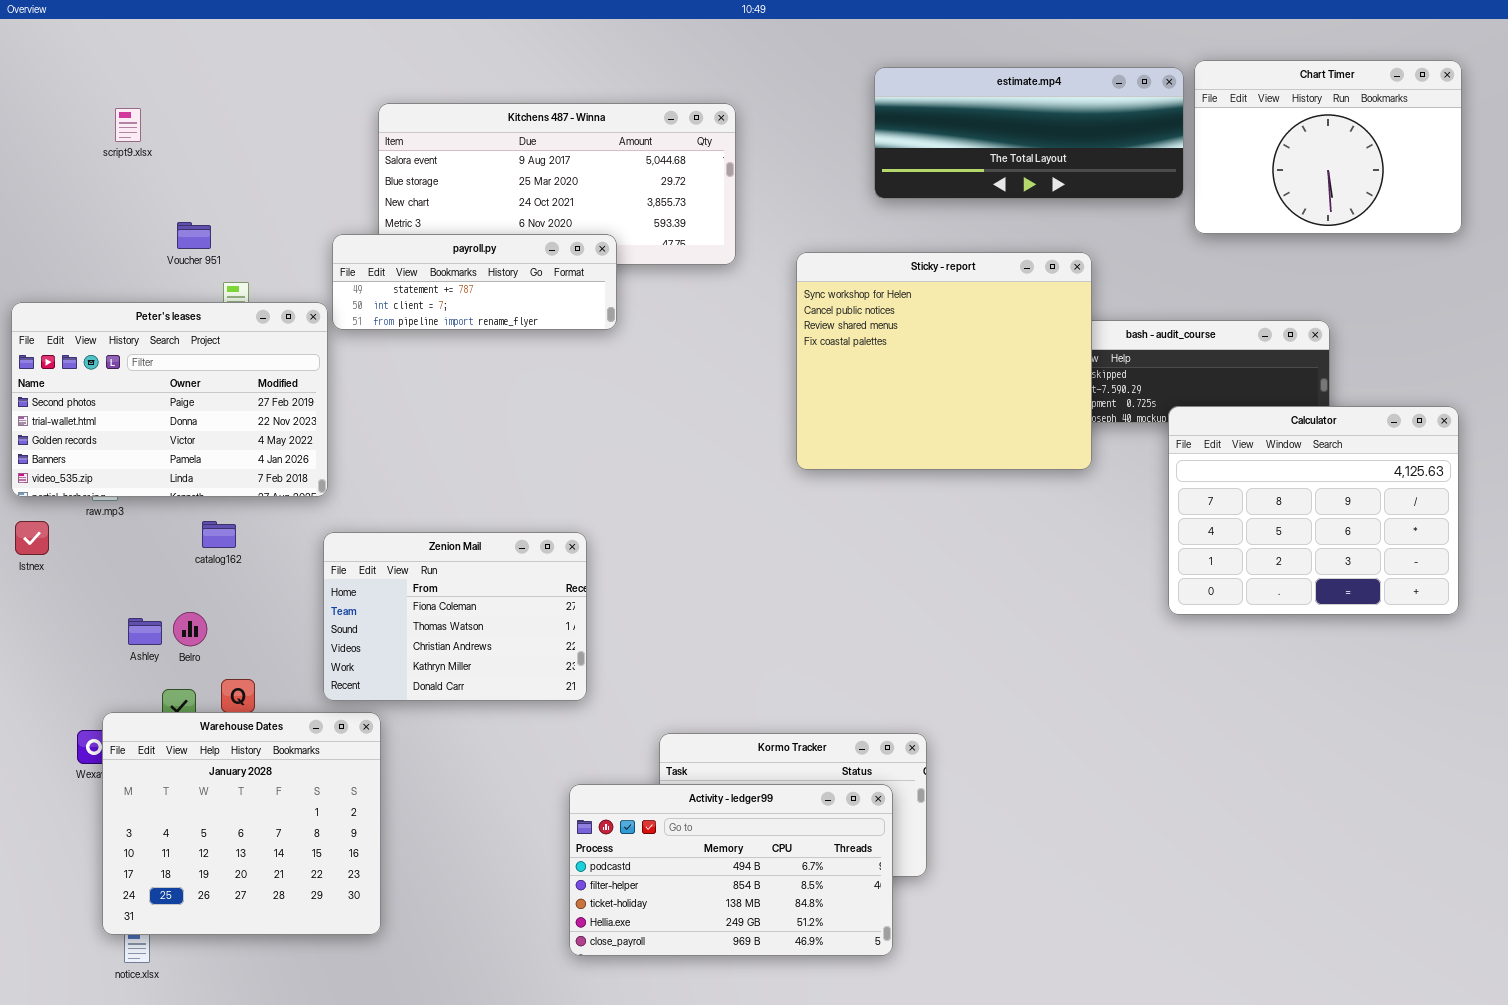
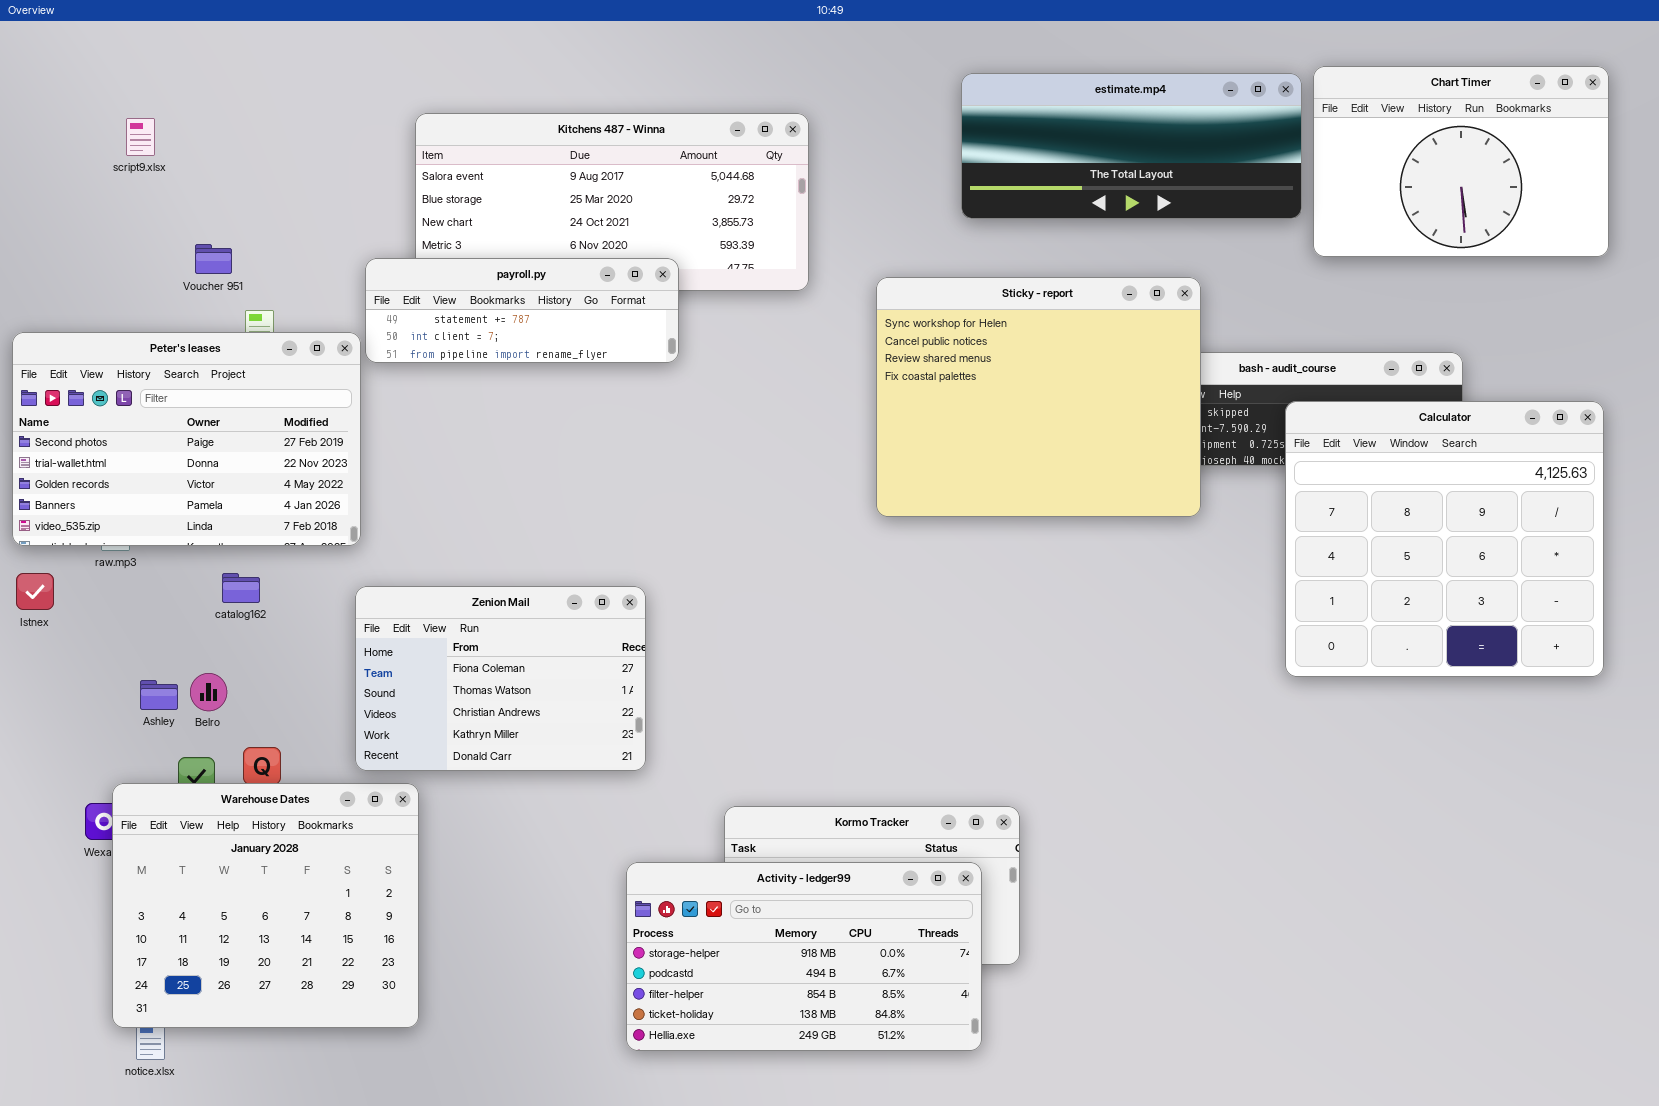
Calculator: [1168,406,1459,615] -> [1285,401,1604,677], resized
Activity - ledger99: [569,784,893,956] -> [626,862,982,1051], scrolled up 1 row

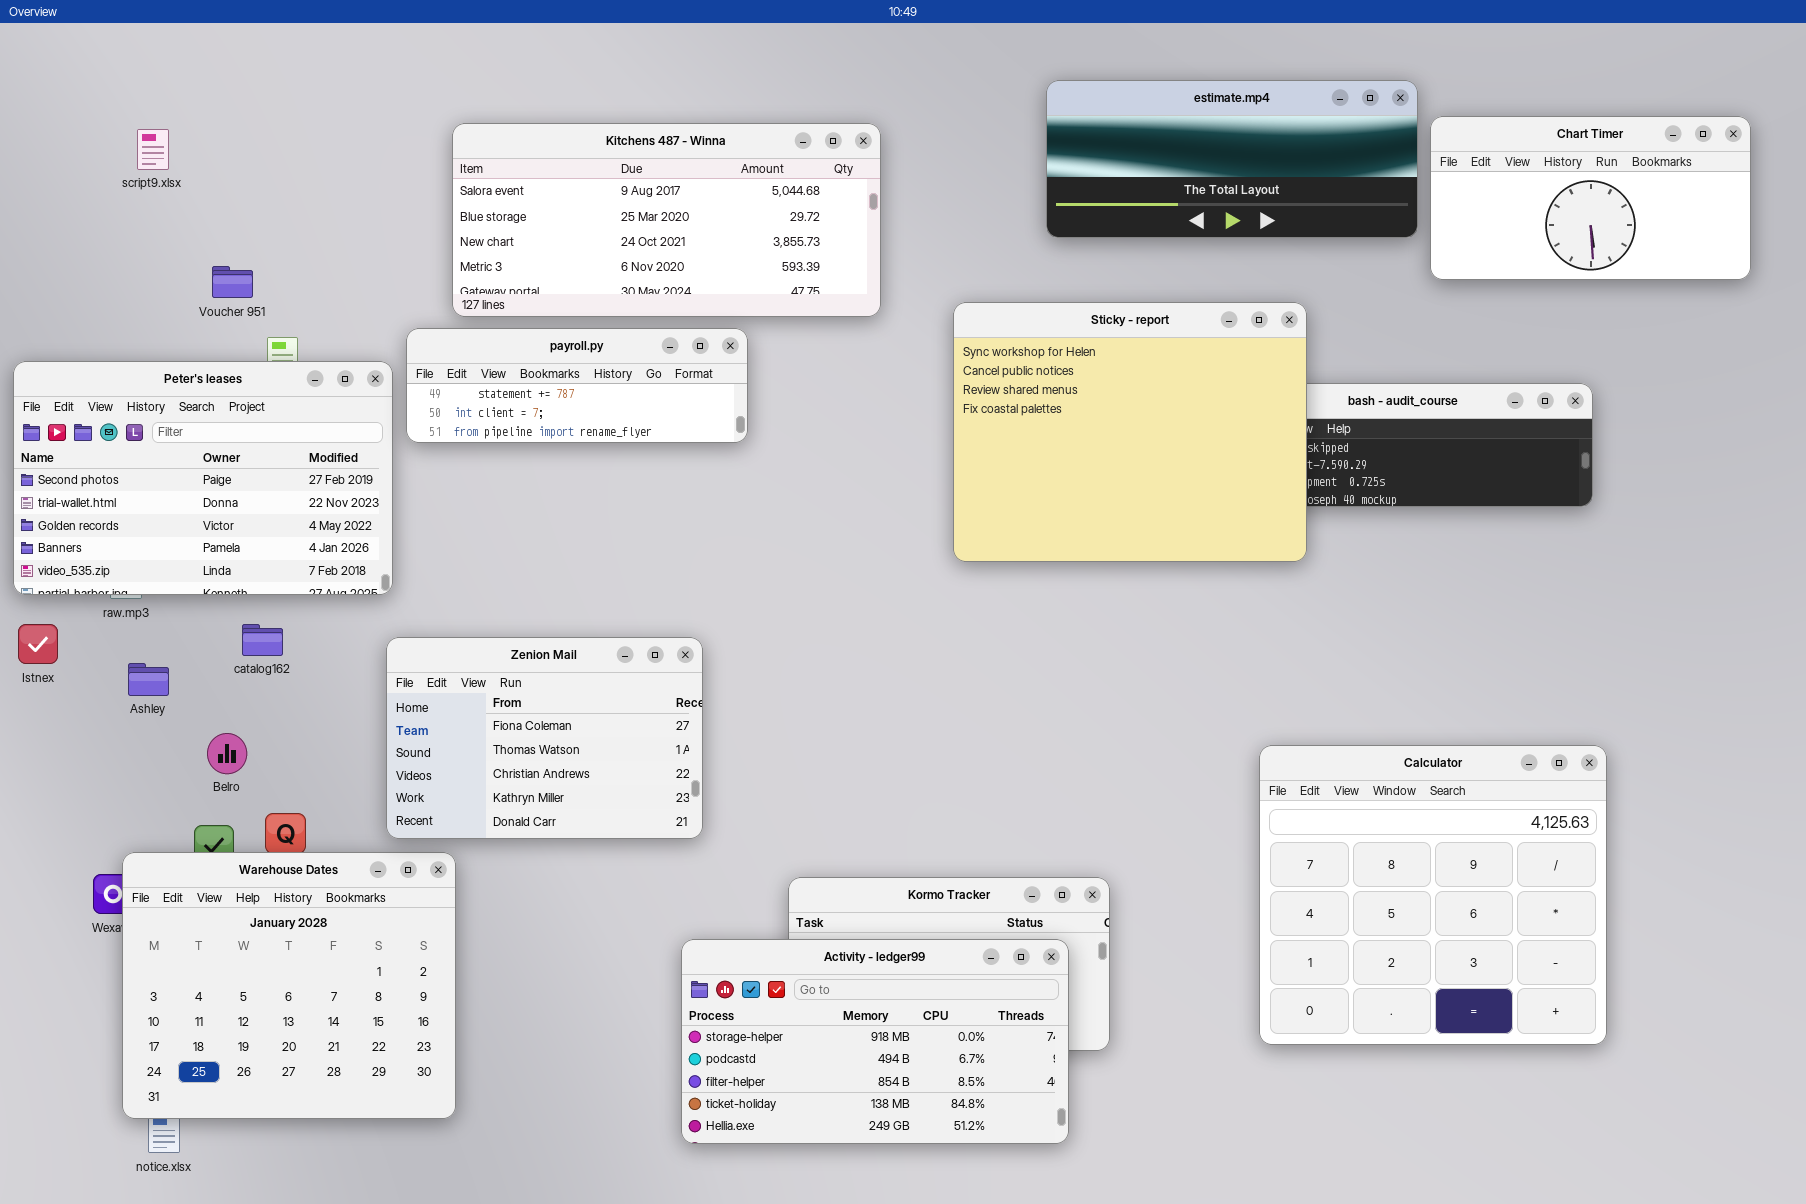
Chart Timer: [1313,66,1609,257] -> [1430,116,1751,280], resized
payroll.py: [365,258,679,363] -> [406,328,748,443], moved
Calculator: [1285,401,1604,677] -> [1259,745,1607,1045], moved
Ashley: [140,680,178,710] -> [128,663,169,696], moved

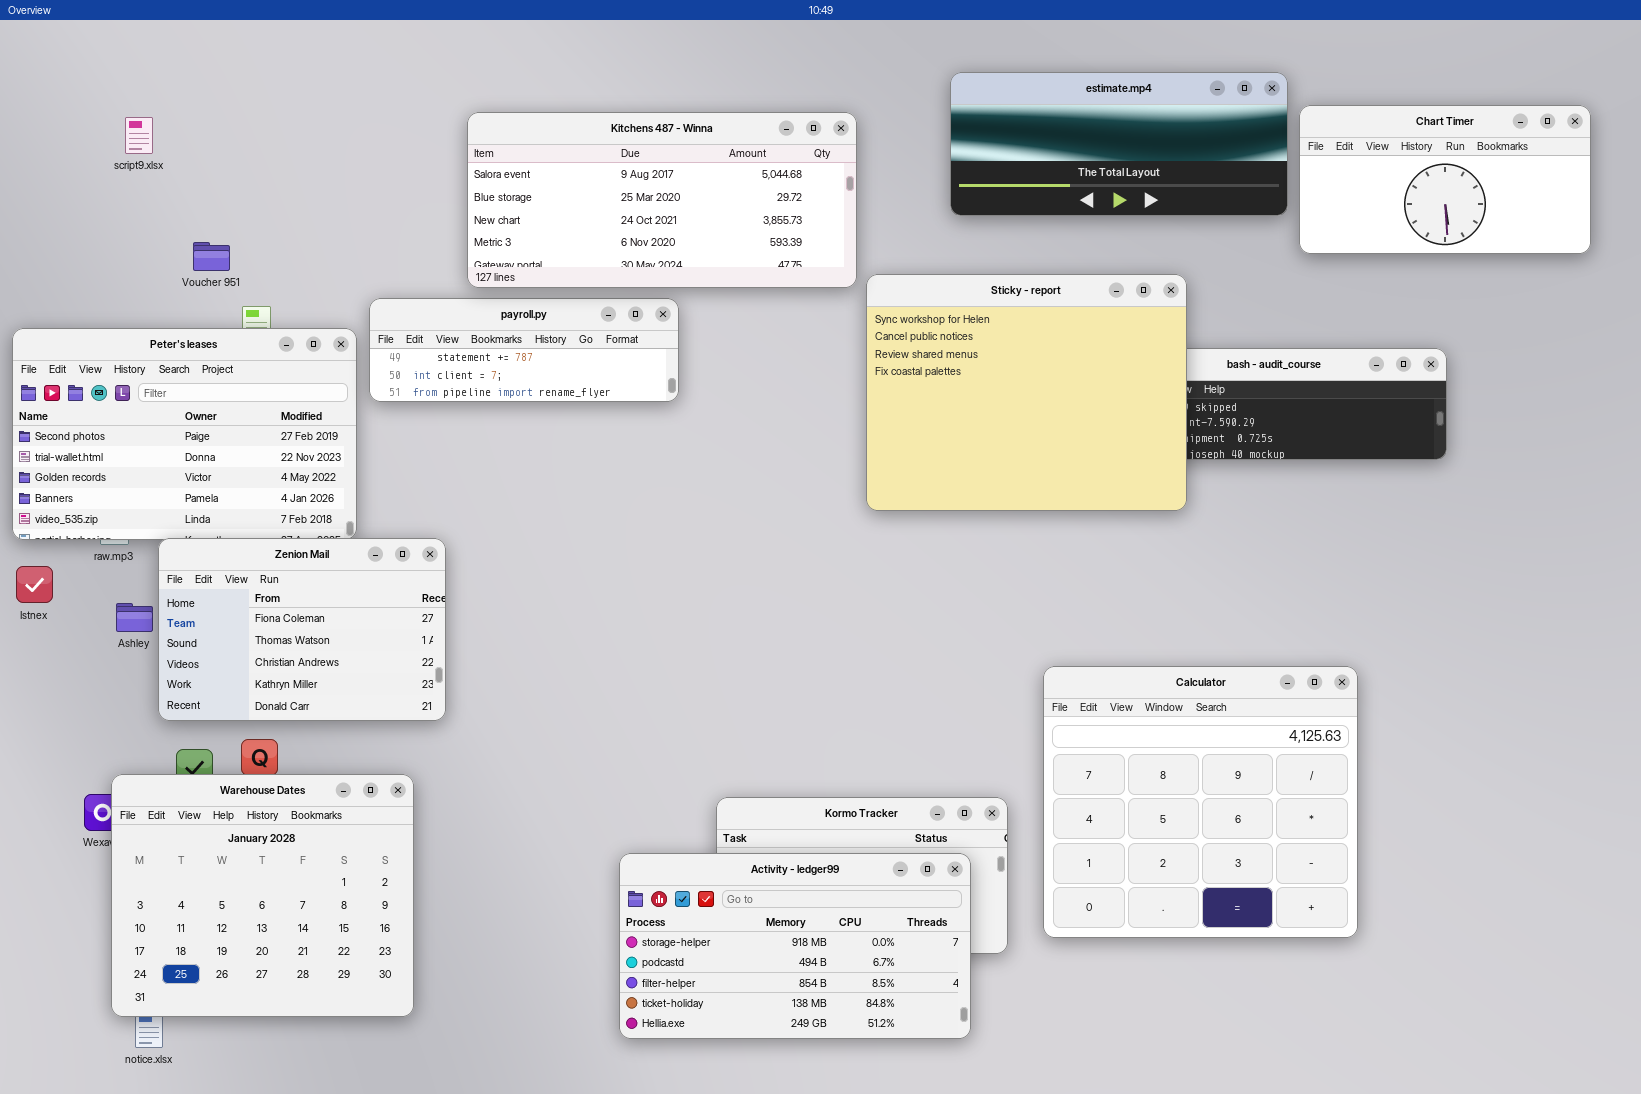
Kitchens 487 - Winna: [452,123,881,317] -> [467,112,857,288], moved
Zenion Mail: [386,637,703,839] -> [158,538,446,721], moved
Calculator: [1259,745,1607,1045] -> [1043,666,1358,938], moved

